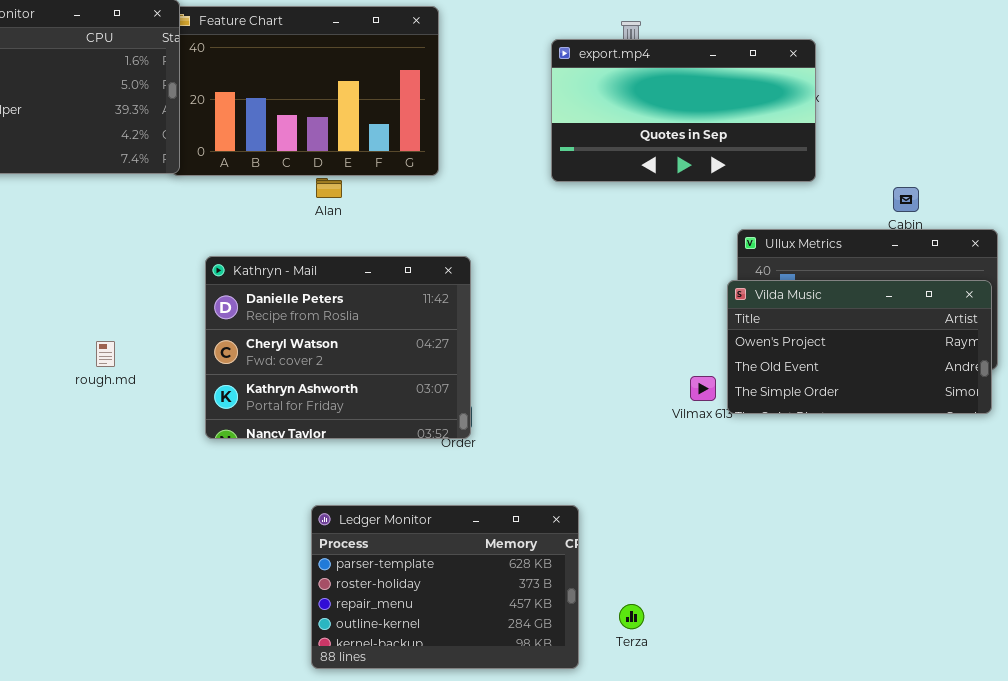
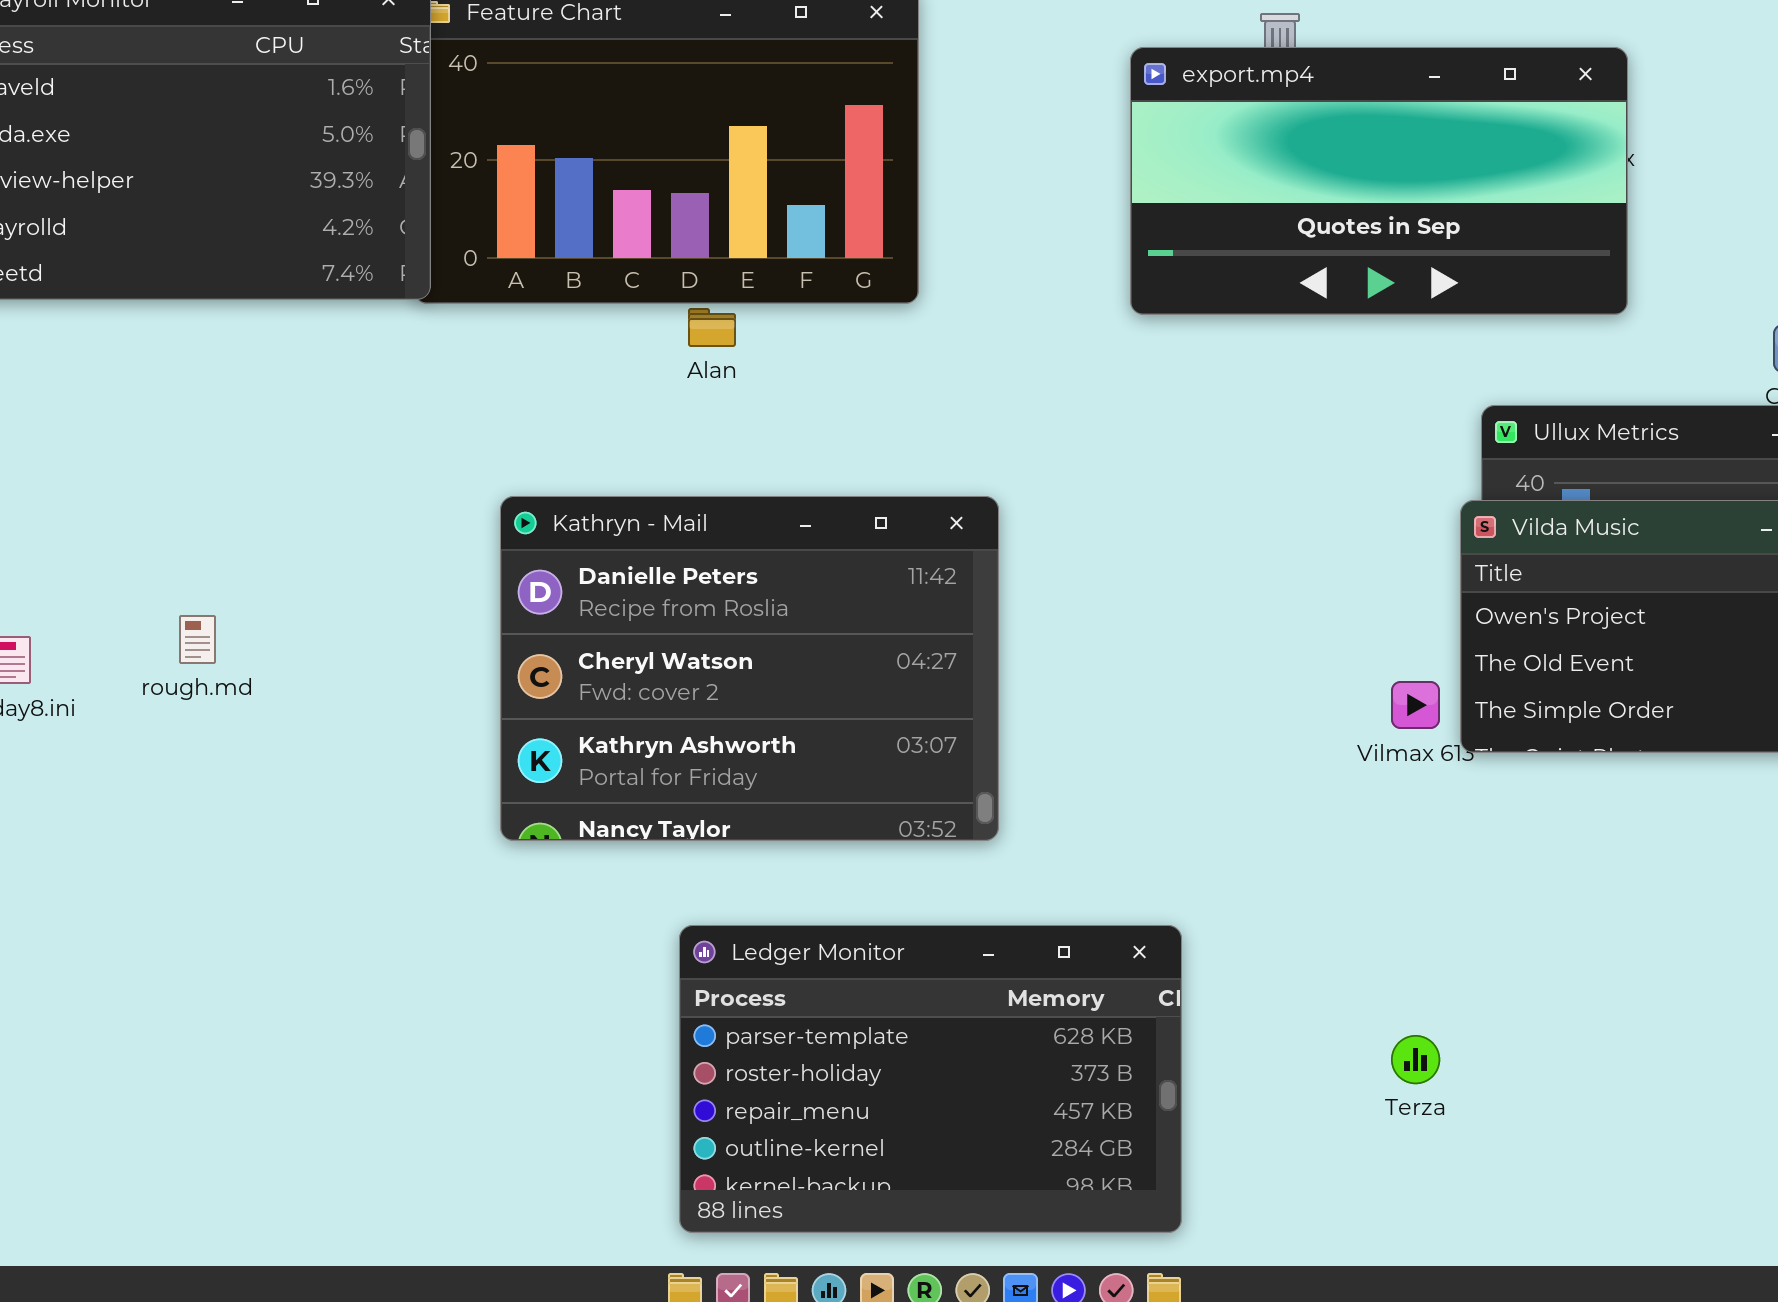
Kathryn - Mail: [205,256,471,439] -> [500,496,999,841], moved
rough.md: [96,341,115,367] -> [179,615,216,664], moved
Terza: [619,604,644,629] -> [1391,1035,1440,1084], moved

